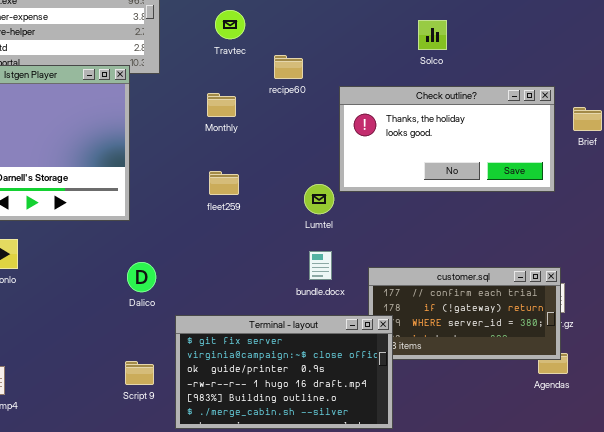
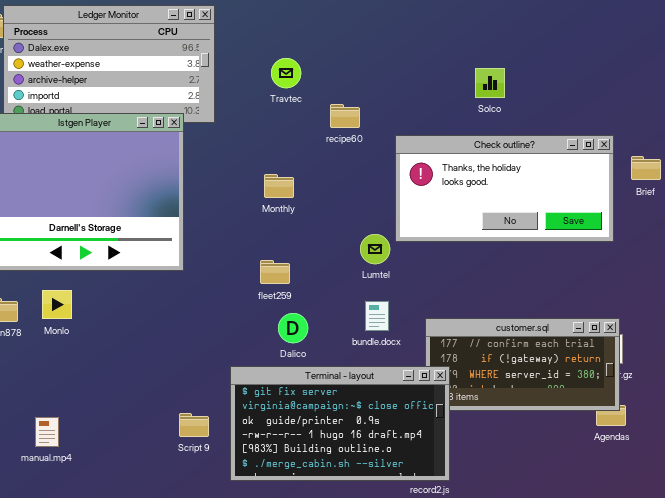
Monthly: [207,93,236,117] -> [264,174,294,198], moved
fleet259: [209,171,239,195] -> [260,260,290,284], moved
Dalico: [127,262,156,292] -> [278,313,308,343], moved

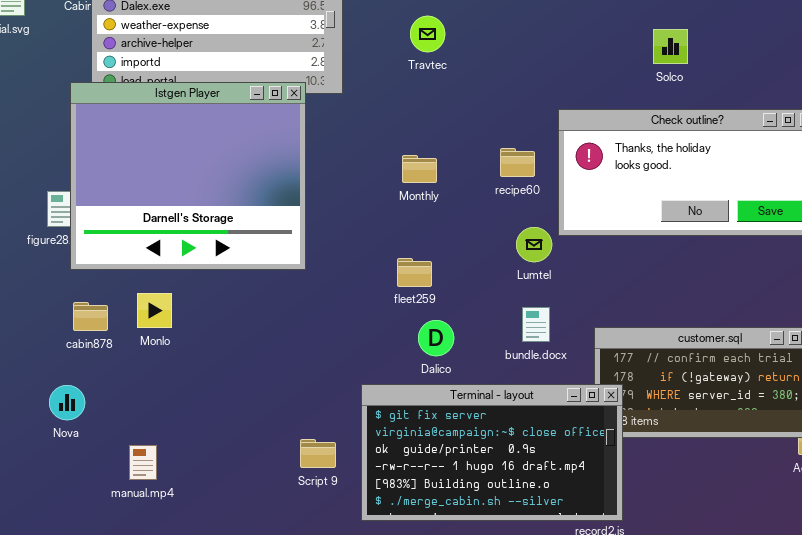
recipe60: [330,104,360,128] -> [500,148,535,177], moved

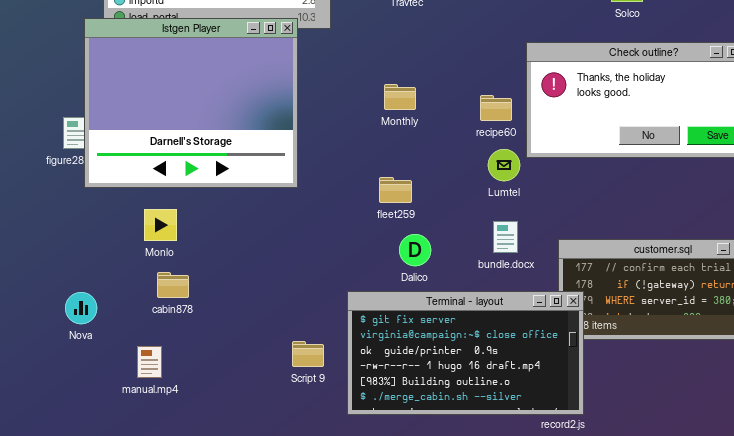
recipe60: [500,148,535,177] -> [480,95,512,121], moved
cabin878: [73,302,108,331] -> [157,272,189,298], moved

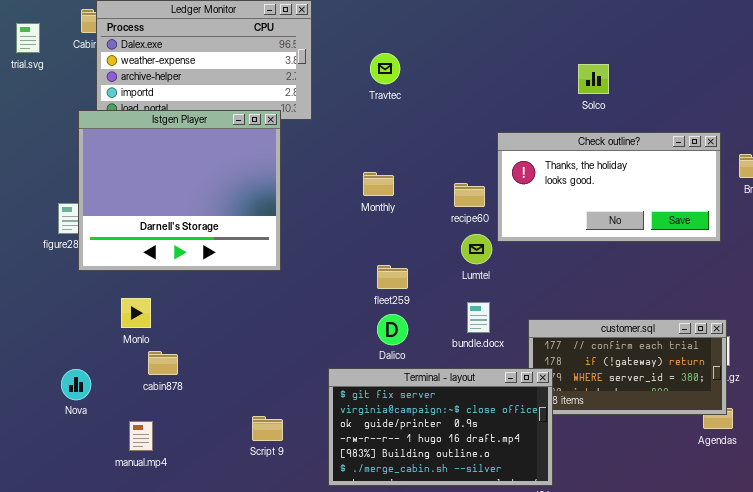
fleet259: [379,177,412,203] -> [377,265,408,289], moved
Monlo: [144,209,177,241] -> [121,298,151,328], moved
Script 9: [292,341,324,367] -> [252,416,283,441], moved

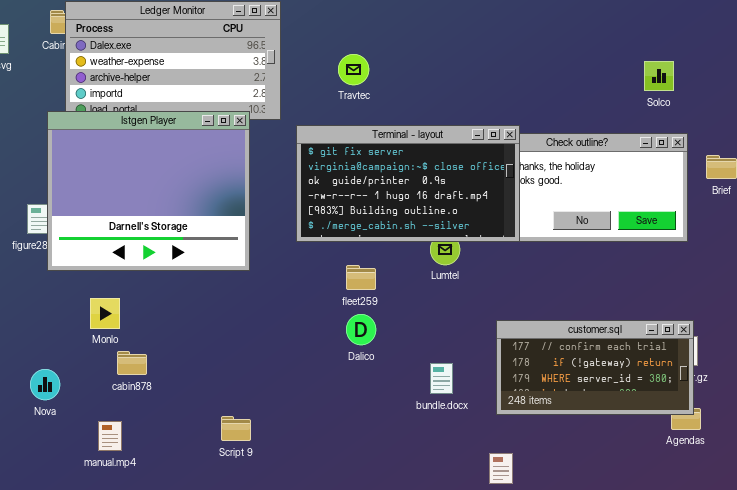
Solco: [578,64,609,94] -> [644,61,674,91], moved
bundle.docx: [467,302,490,333] -> [430,363,453,394], moved
Terminal - layout: [328,368,553,486] -> [296,125,520,242], moved

